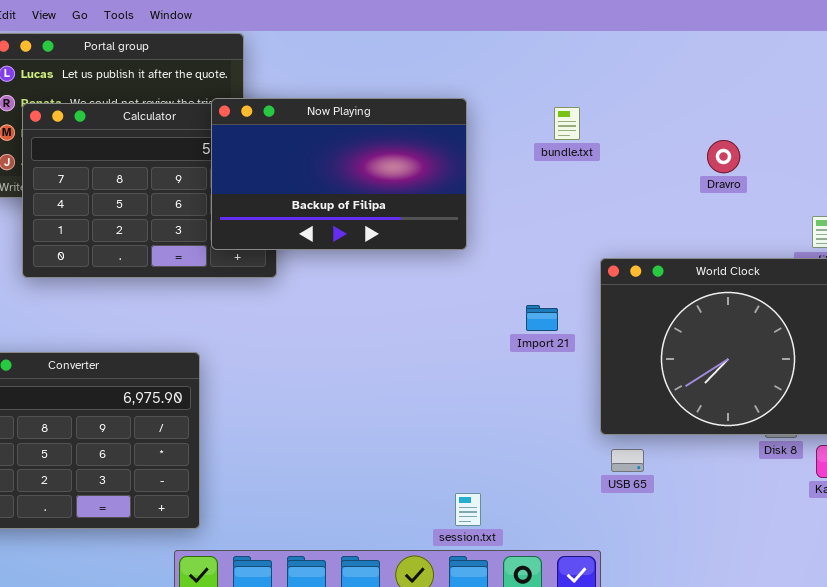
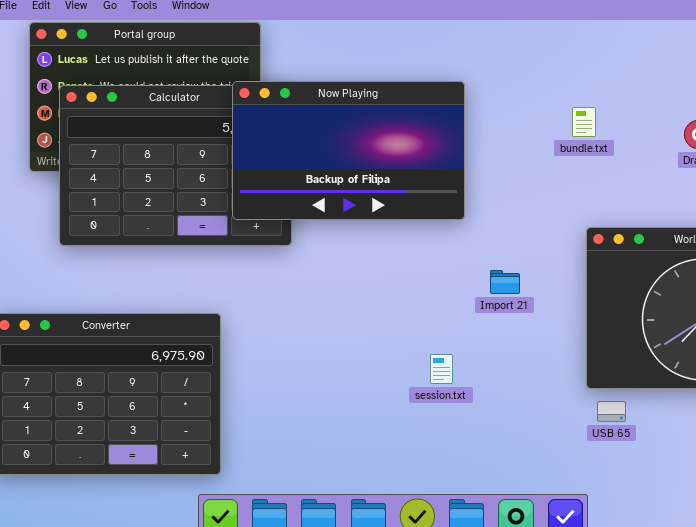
bundle.txt: [554,107,580,140] -> [572,107,596,137], moved
Import 21: [526,305,558,331] -> [490,270,520,294], moved
session.txt: [455,493,481,526] -> [430,354,453,384], moved

